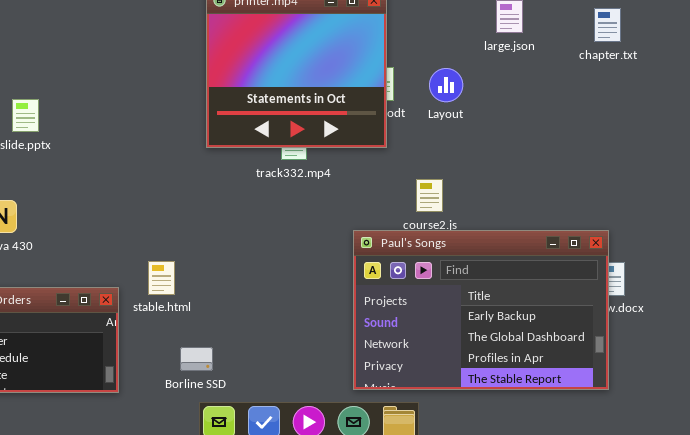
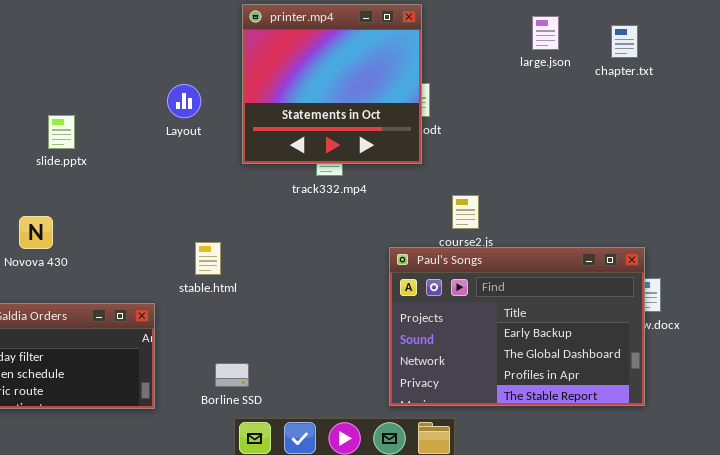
chapter.txt: [594,8,621,42] -> [611,25,638,58], moved
Layout: [429,68,463,102] -> [167,84,201,118], moved
stable.html: [148,261,175,295] -> [195,242,221,275], moved

